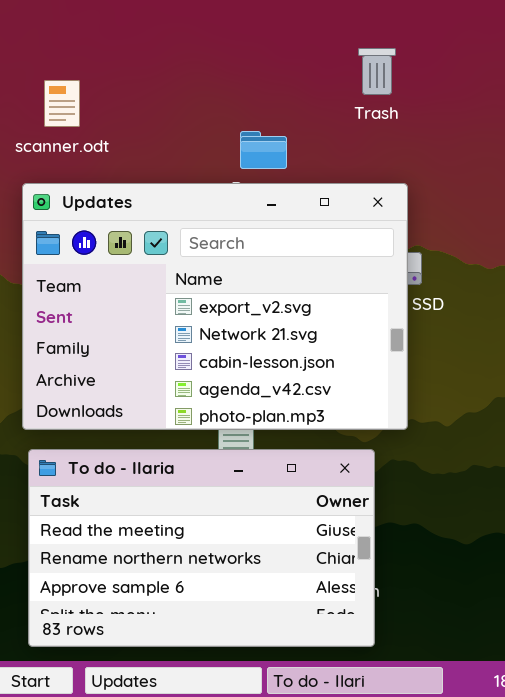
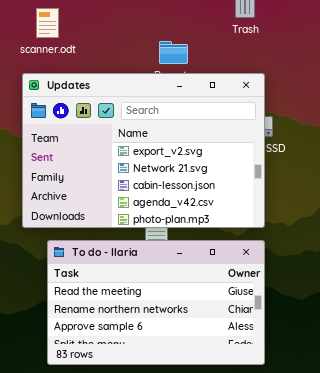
To do - Ilaria: [28,449,375,647] -> [47,240,265,365], moved

